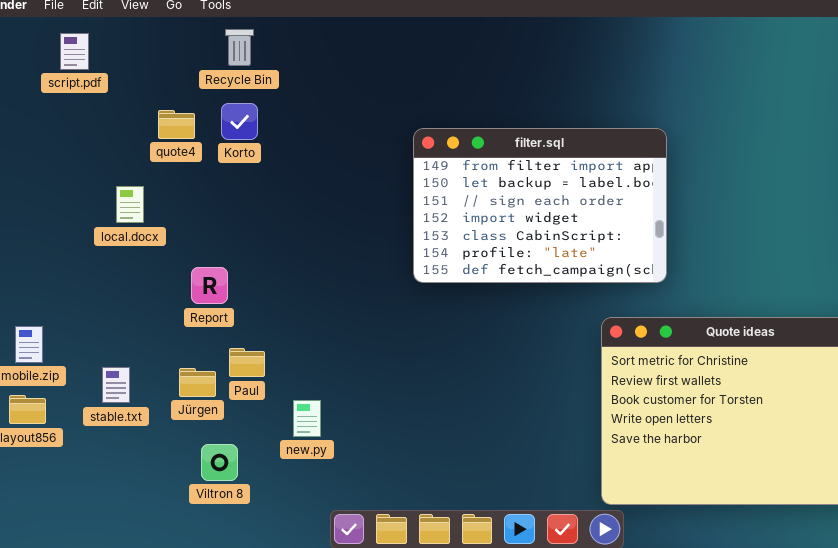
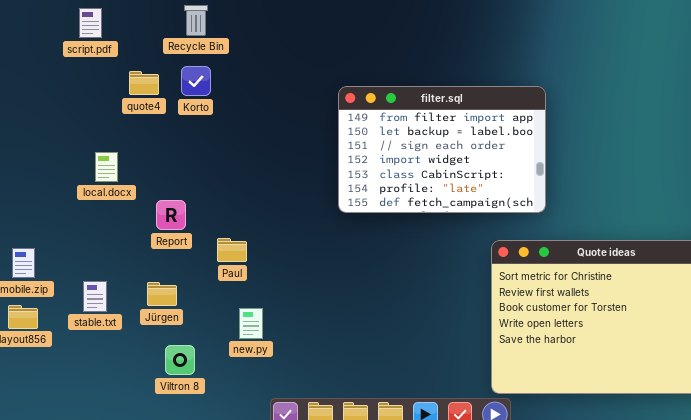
script.pdf: [60,33,89,70] -> [79,8,102,38], moved
local.docx: [116,186,144,223] -> [95,152,118,182], moved
Paul: [229,348,265,377] -> [217,238,247,262], moved

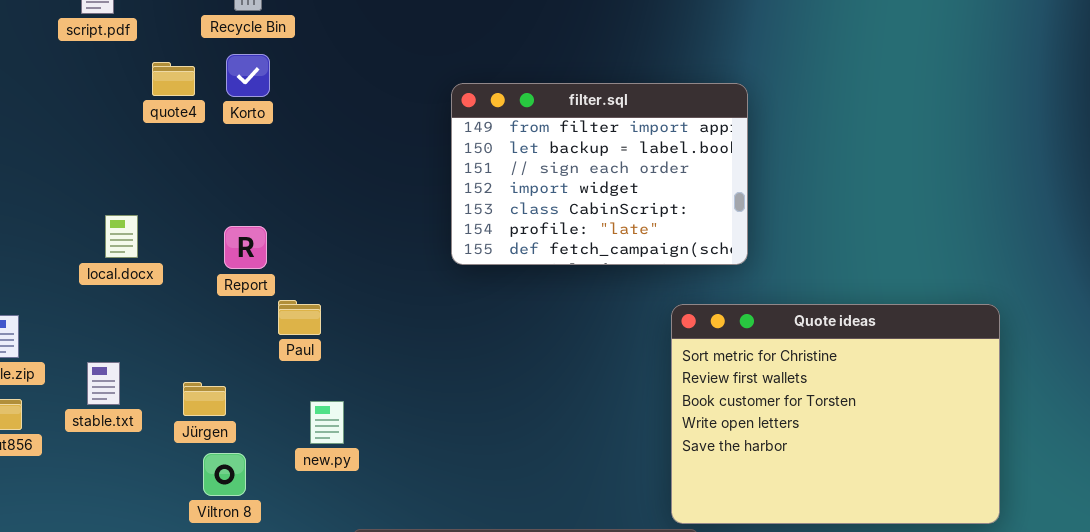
local.docx: [95,152,118,182] -> [105,215,138,258], moved
Report: [156,200,186,230] -> [224,226,267,269], moved
Jürgen: [147,282,177,306] -> [183,382,226,416], moved

